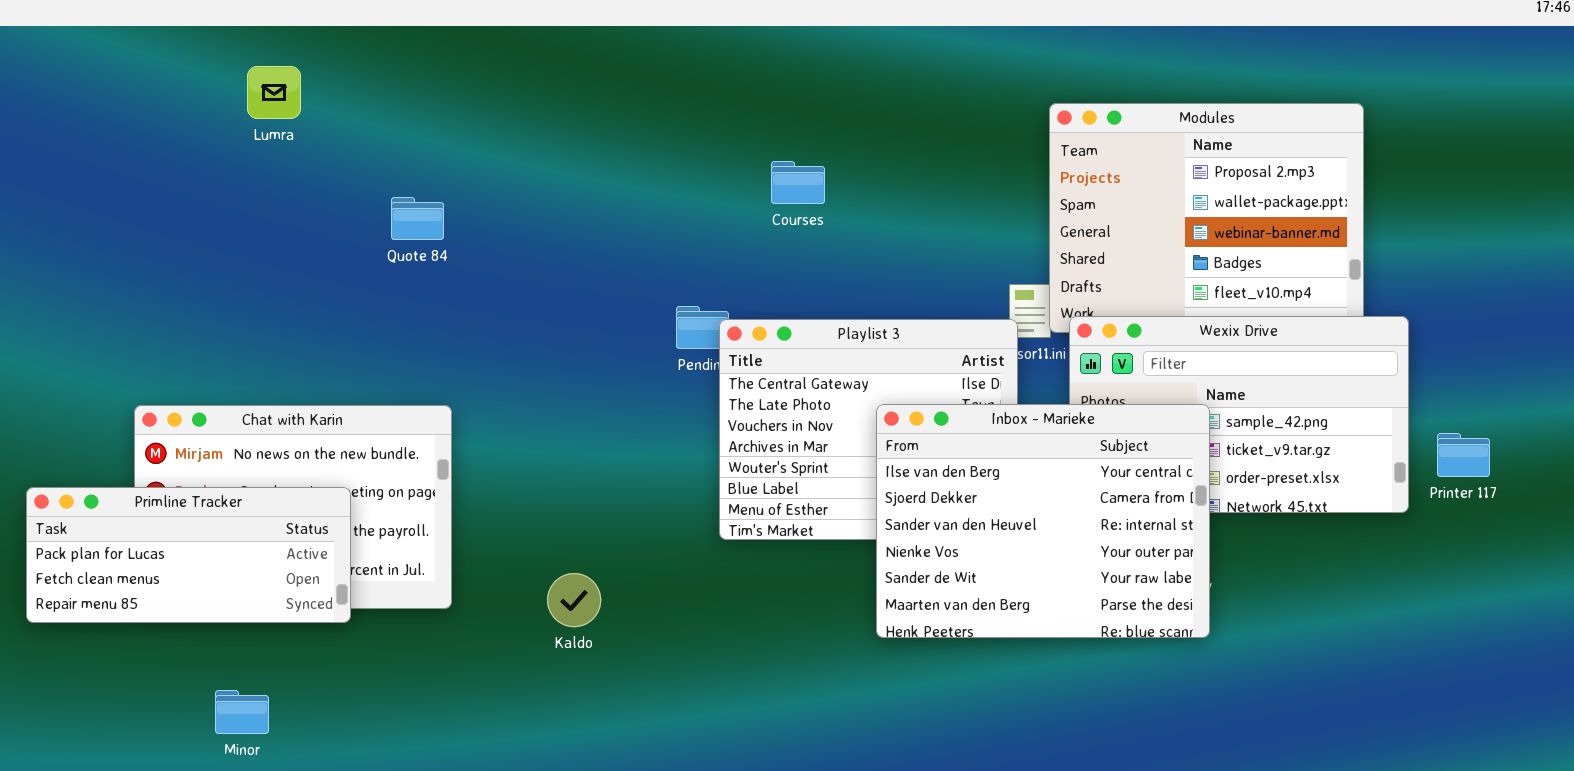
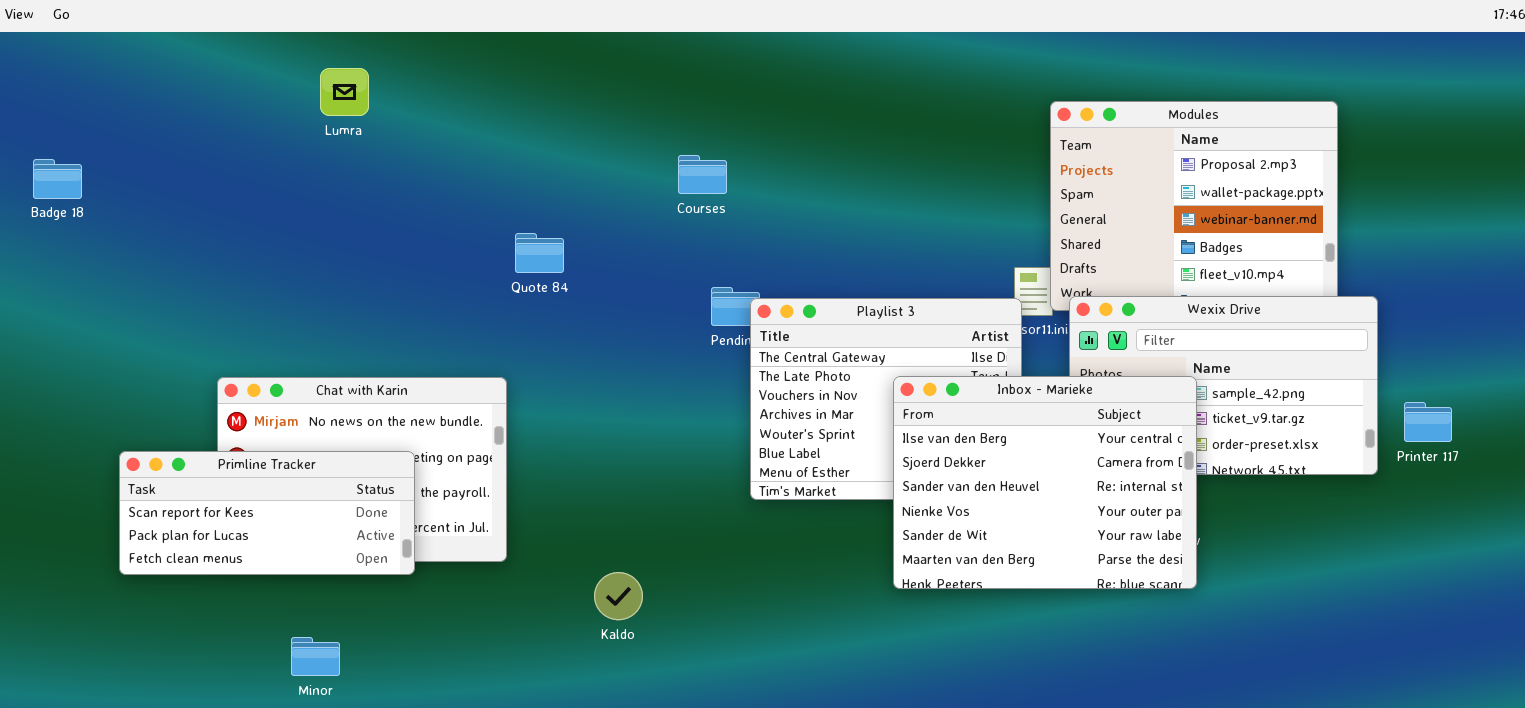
Courses: [771,161,825,204] -> [678,155,727,194], moved
Quote 84: [391,197,444,240] -> [515,233,564,273], moved
Primline Tracker: [26,487,351,623] -> [119,451,415,575], scrolled up 1 row
Kaldo: [547,573,601,627] -> [594,572,643,620], moved

